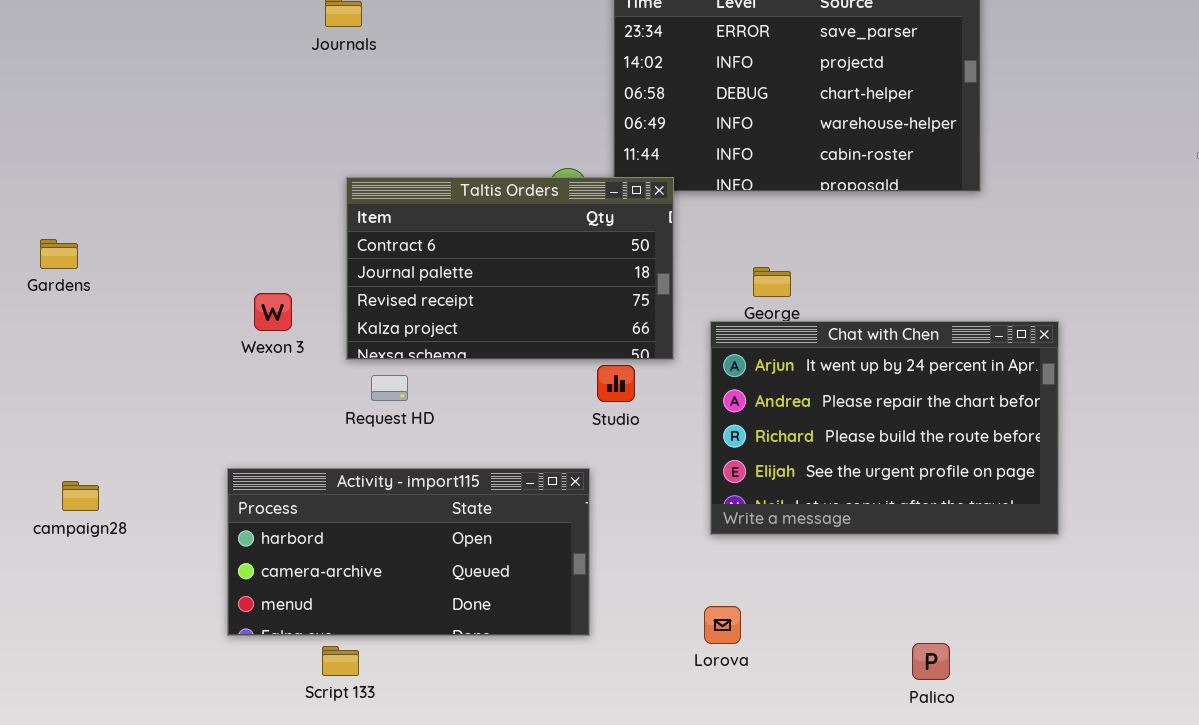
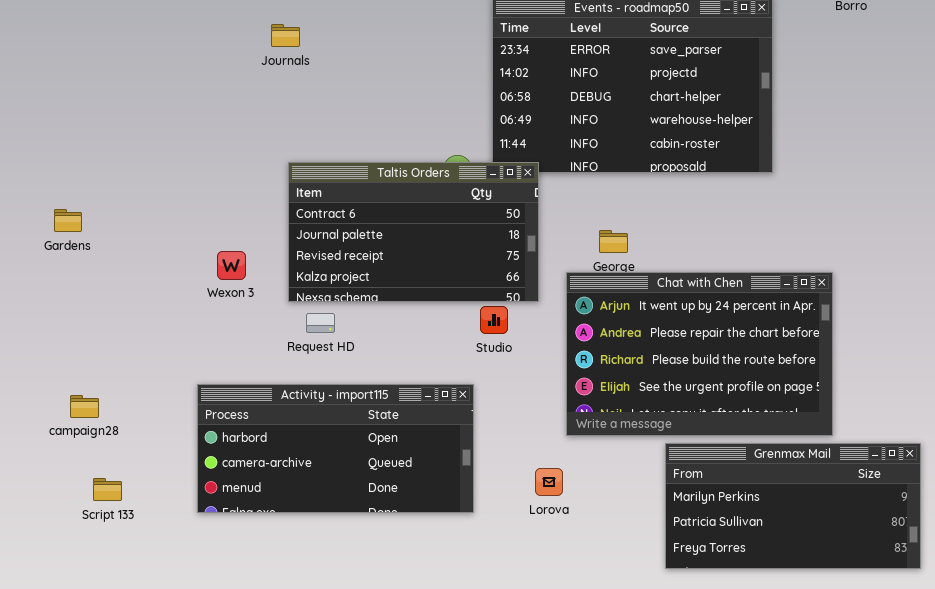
Grenmax Mail: none -> [665,443,921,569], opened
Lorova: [704,606,741,644] -> [535,468,563,496], moved
Script 133: [322,646,359,676] -> [93,478,122,501], moved

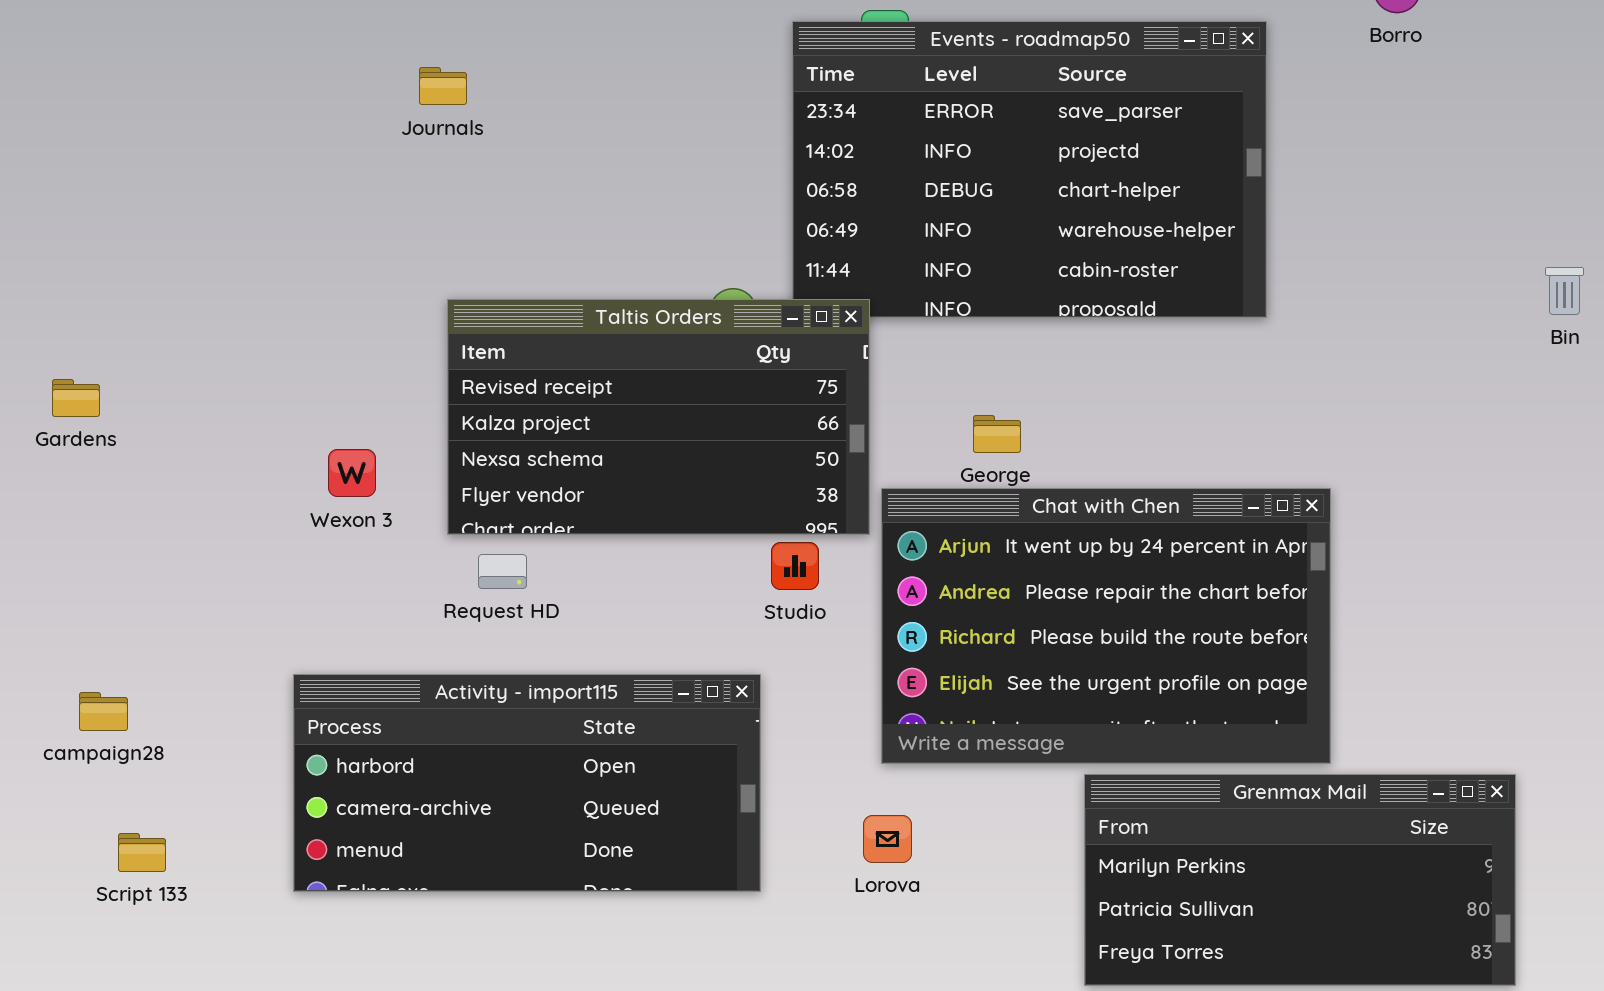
Taltis Orders: [288,162,539,302] -> [447,299,870,535], scrolled down 2 rows
Chat with Chen: [566,272,833,436] -> [881,488,1331,764], moved

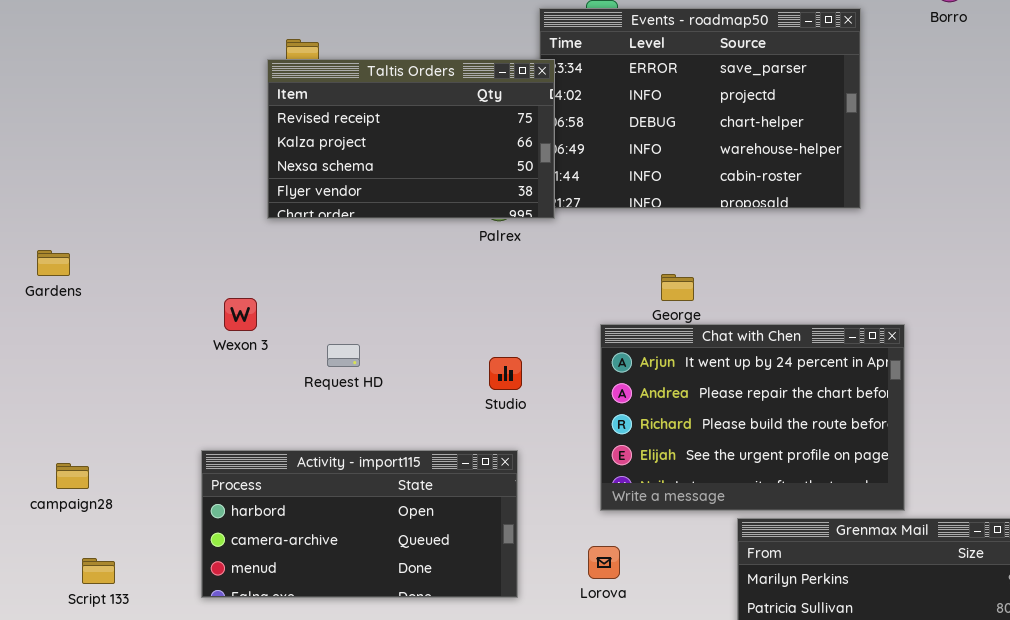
Taltis Orders: [447,299,870,535] -> [267,59,555,219], moved
Studio: [771,542,819,590] -> [489,357,522,390], moved
Request HD: [478,554,527,589] -> [327,344,360,367], moved

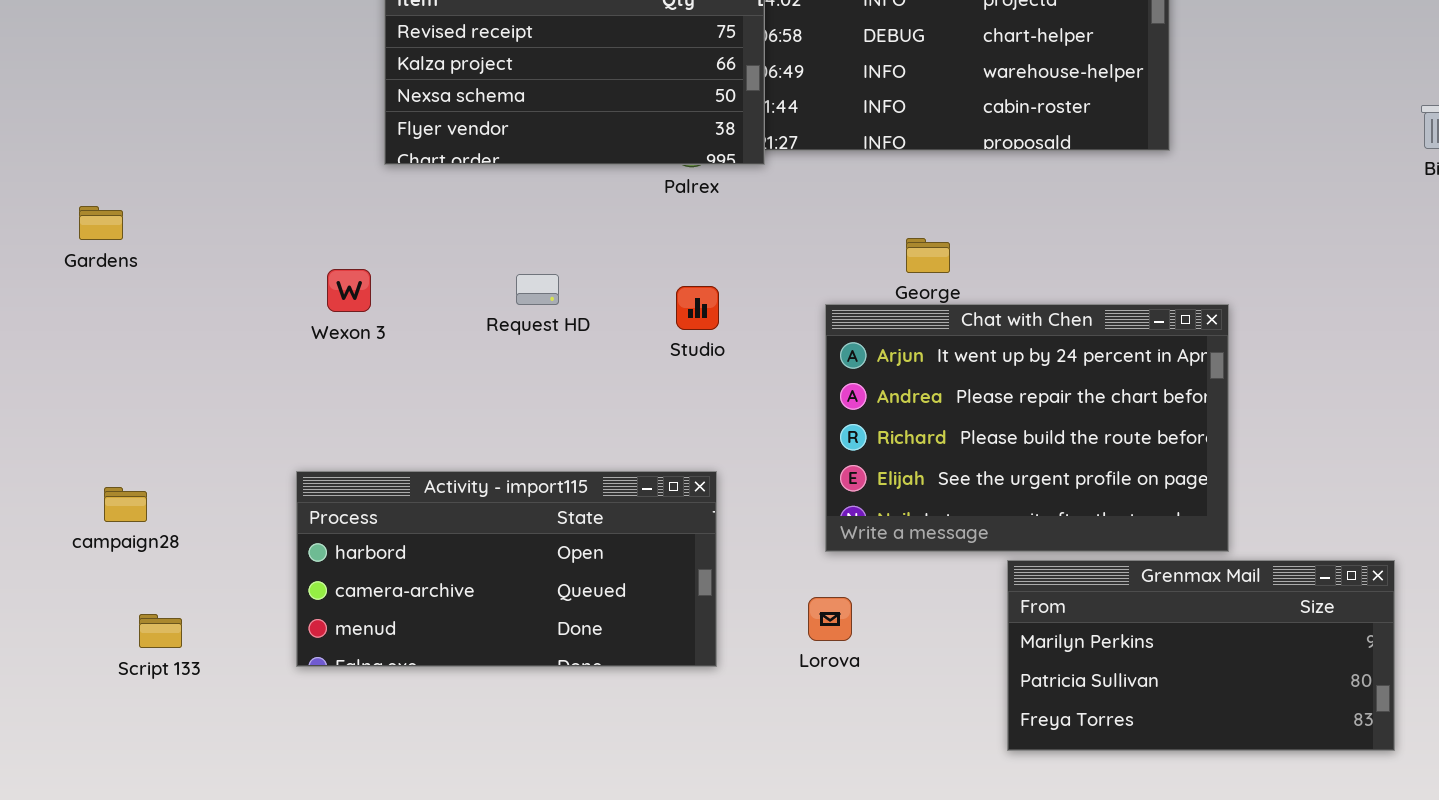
Request HD: [327,344,360,367] -> [516,274,559,305], moved
Studio: [489,357,522,390] -> [676,286,719,330], moved

